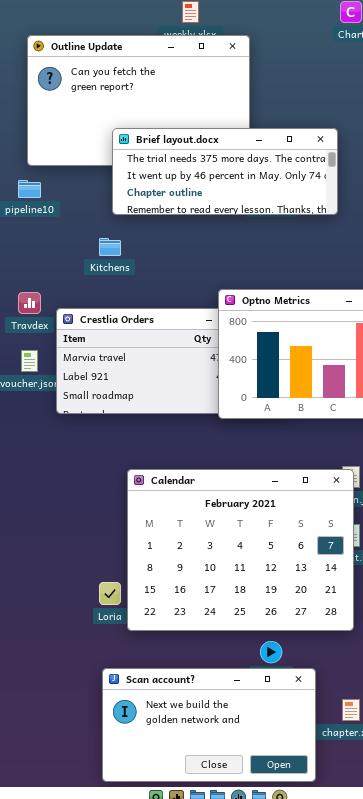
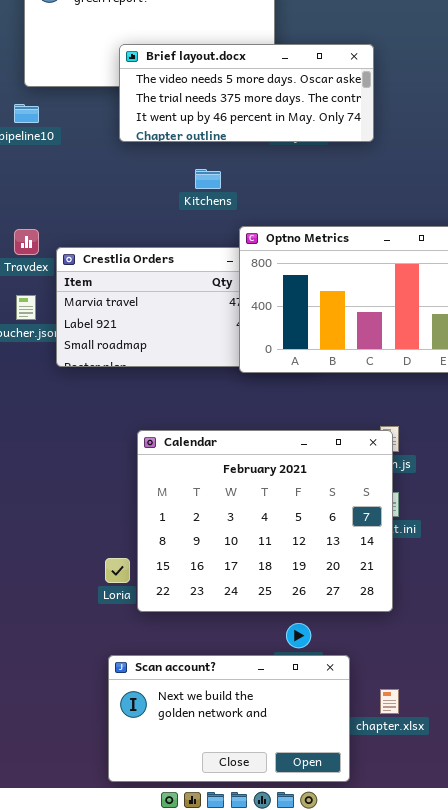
Brief layout.docx: [112,128,338,215] -> [119,44,374,142], scrolled up 1 row
Kitchens: [99,238,121,256] -> [195,169,221,189], moved

